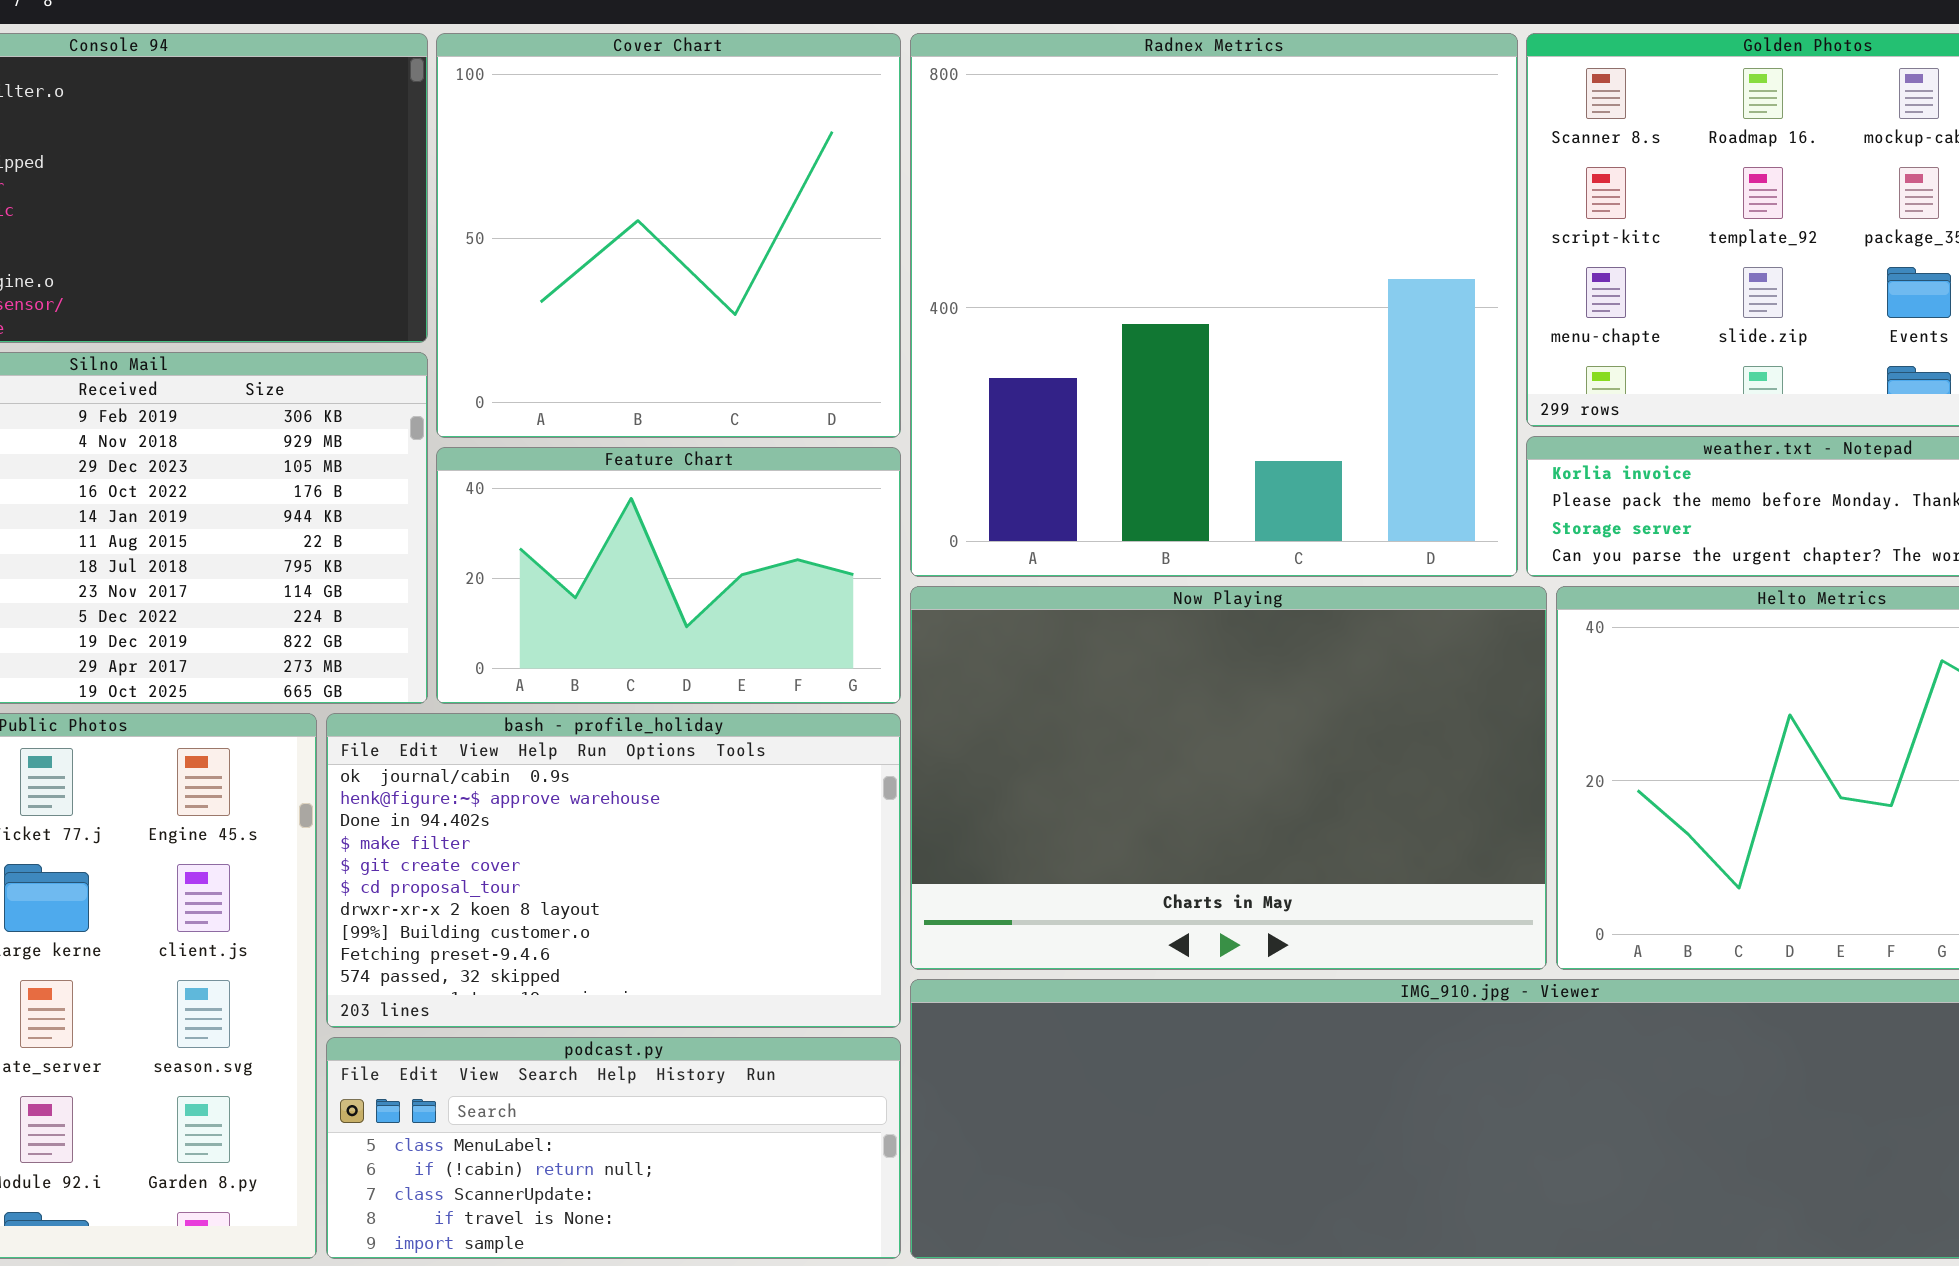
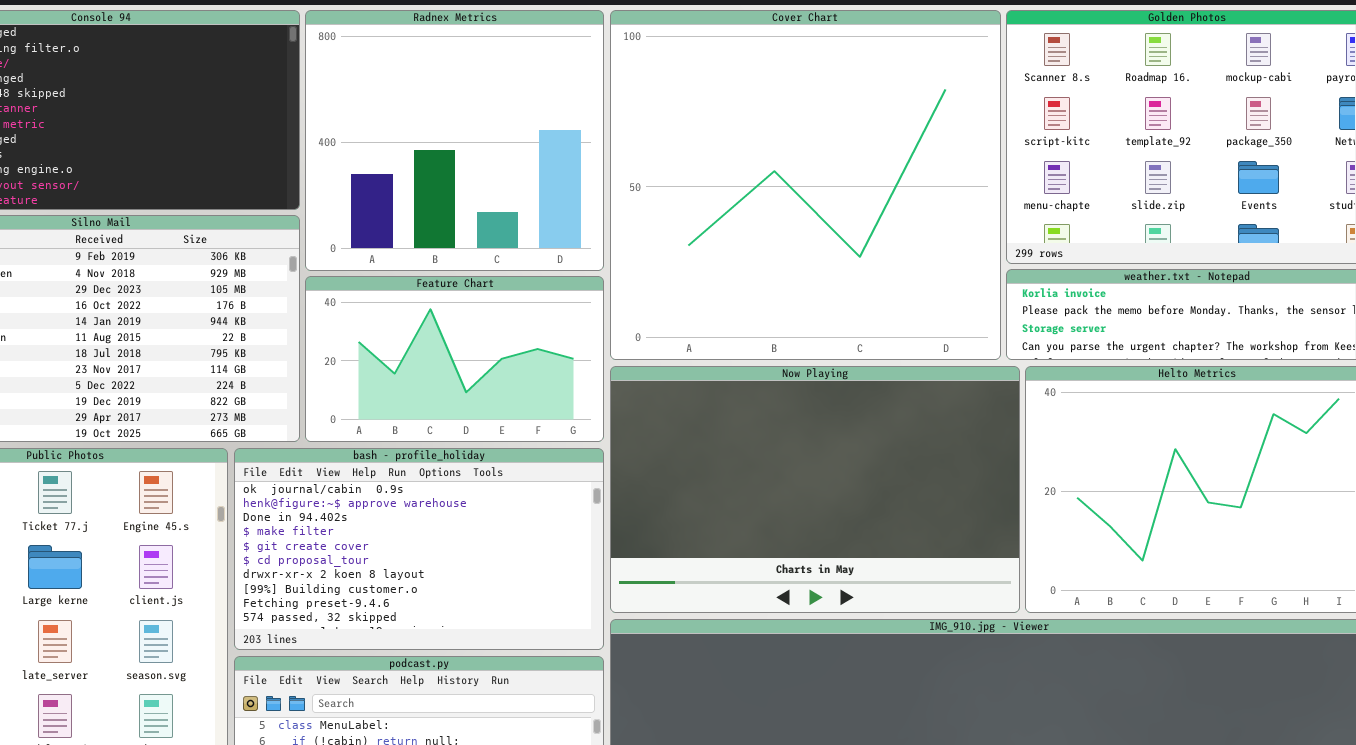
Cover Chart: [436,33,901,438] -> [610,10,1001,360], moved, resized
Radnex Metrics: [910,33,1518,577] -> [305,10,604,271], moved, resized

